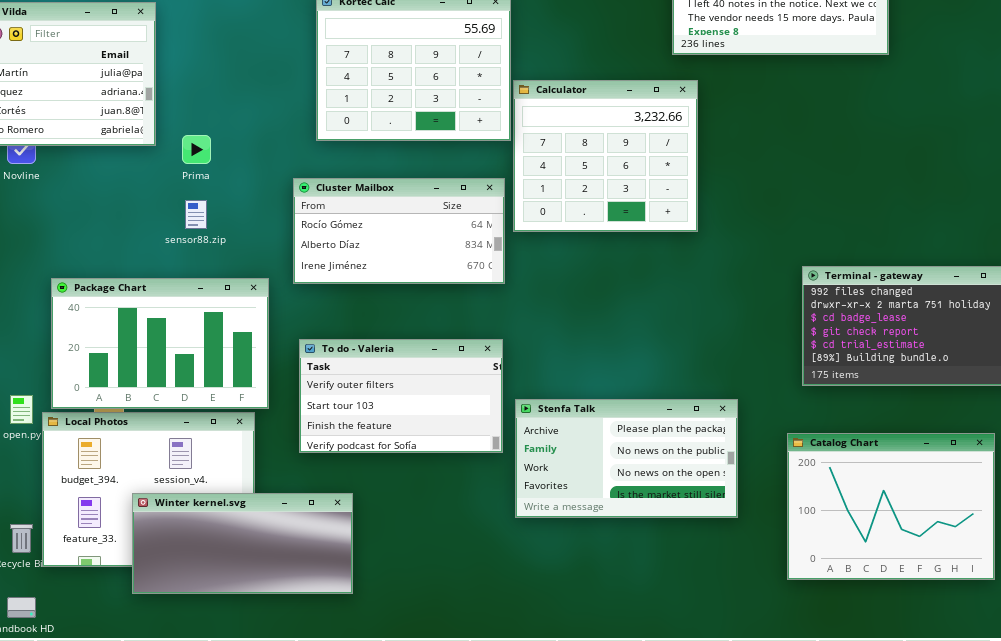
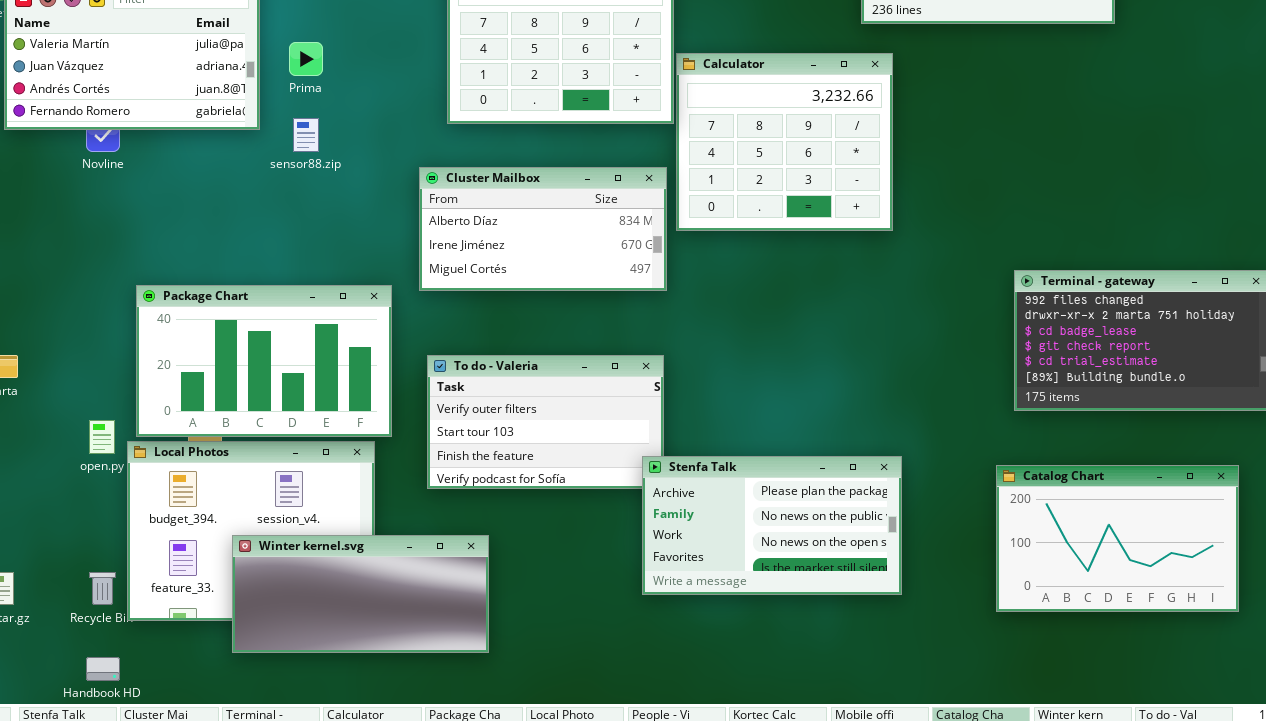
Prima: [182,135,211,164] -> [289,42,323,76], moved
Cluster Mailbox: [293,178,505,284] -> [419,167,667,291], scrolled down 1 row
sensor88.zip: [185,200,207,229] -> [293,118,319,152], moved
Stenfa Talk: [515,399,738,518] -> [642,456,902,595], moved
Catalog Chart: [787,433,995,580] -> [996,465,1239,612], resized

